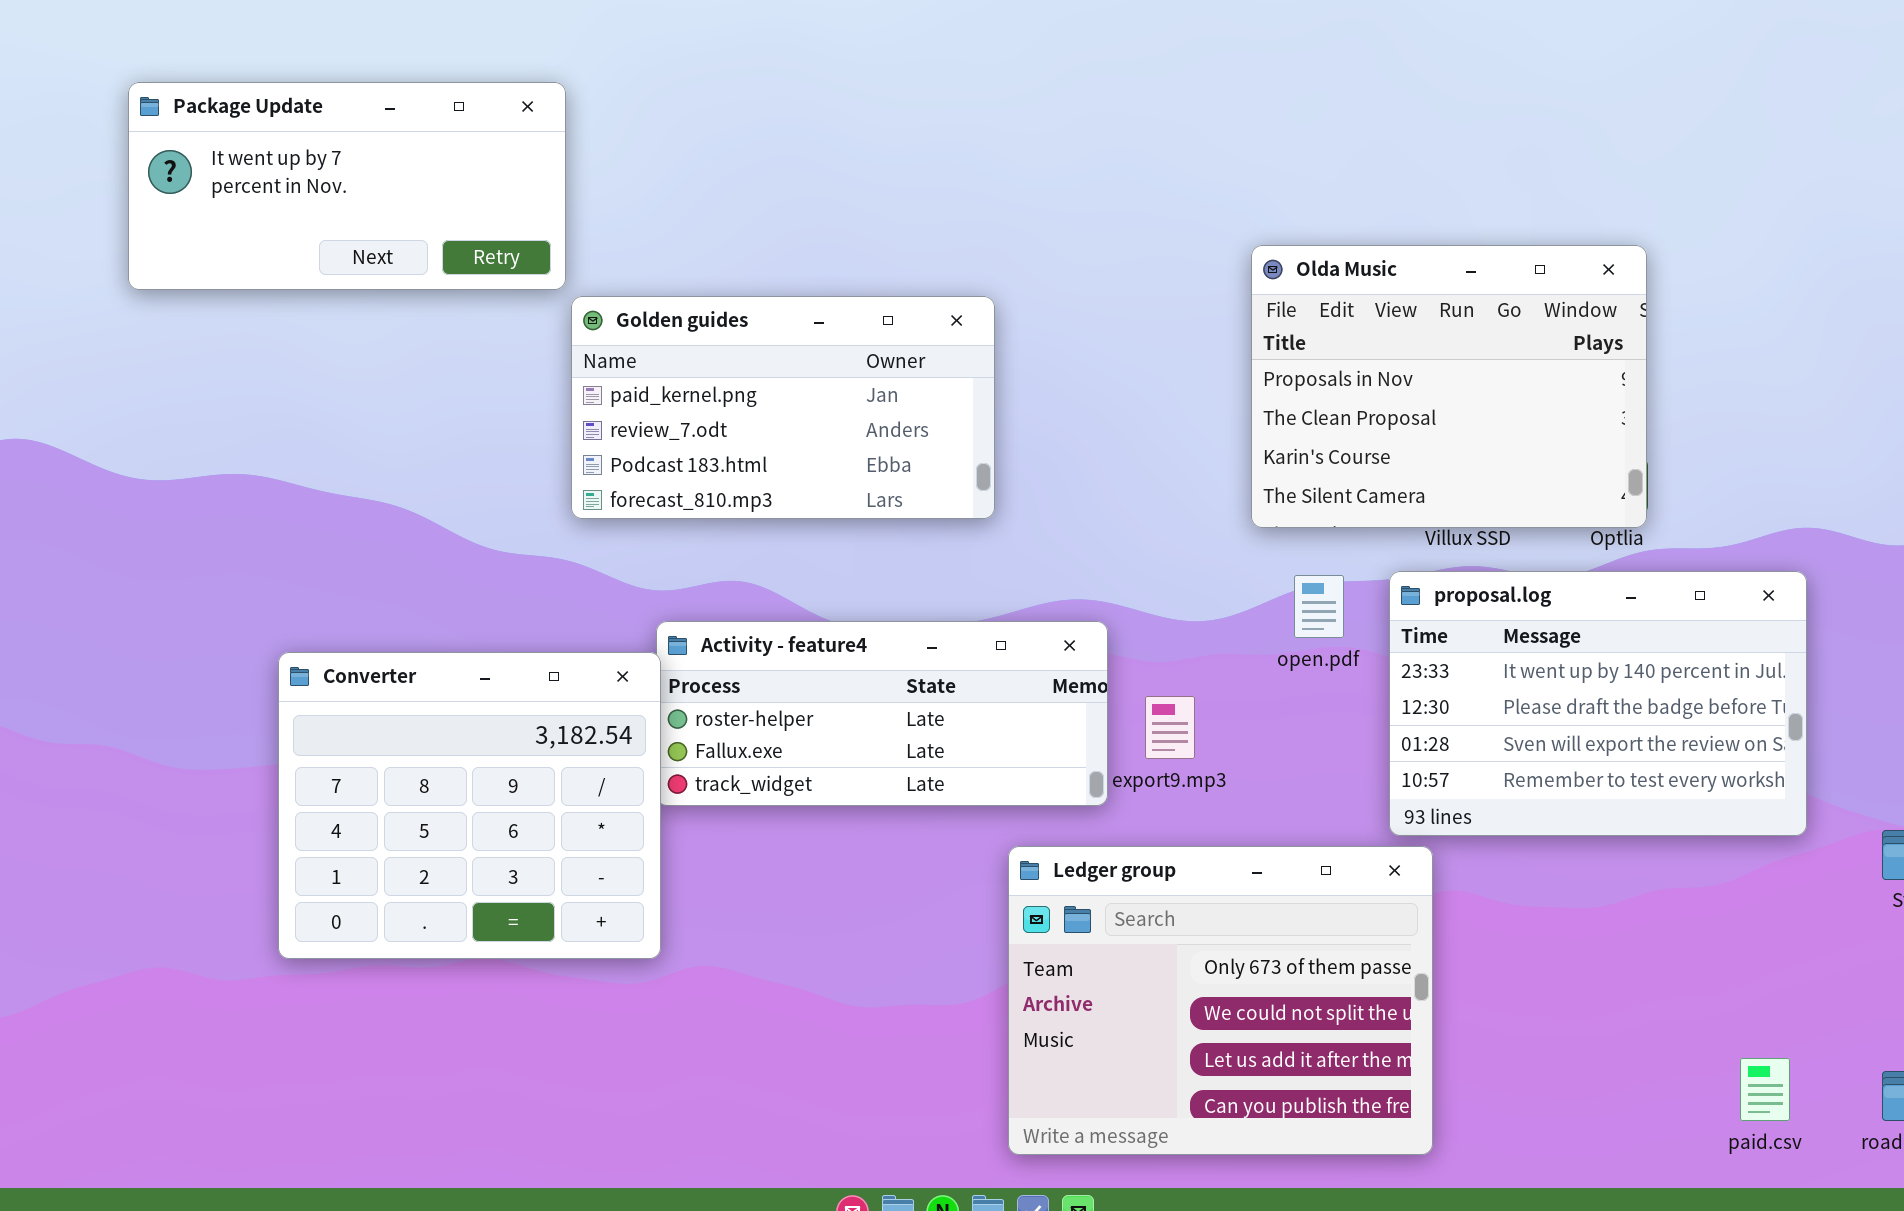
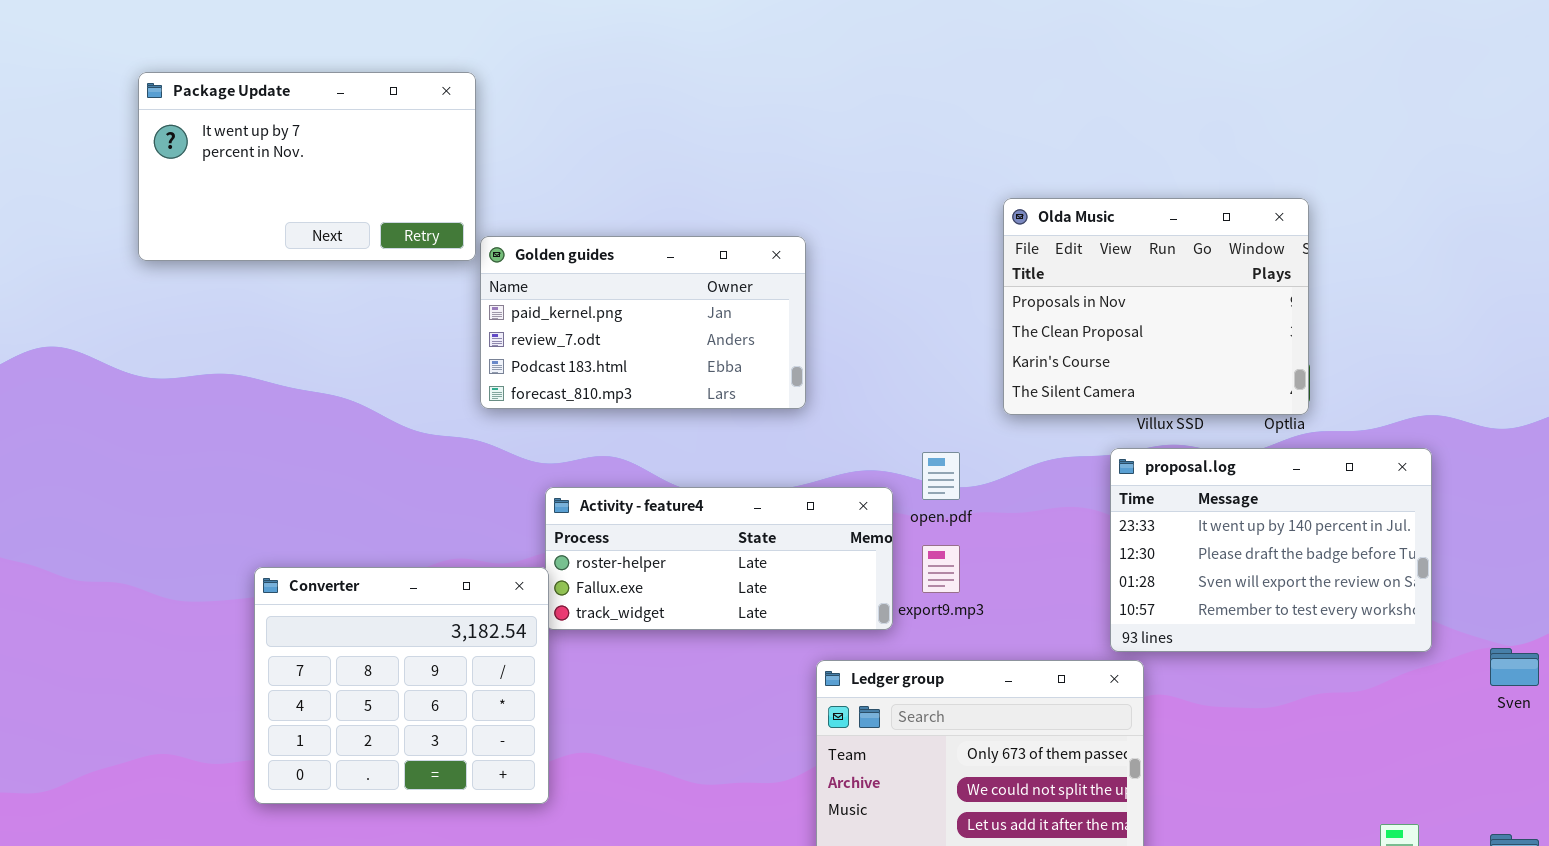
Package Update: [128,82,566,290] -> [138,72,476,261], resized
open.pdf: [1294,575,1344,638] -> [922,452,960,500], moved
Converter: [278,652,661,959] -> [254,567,549,804], moved

